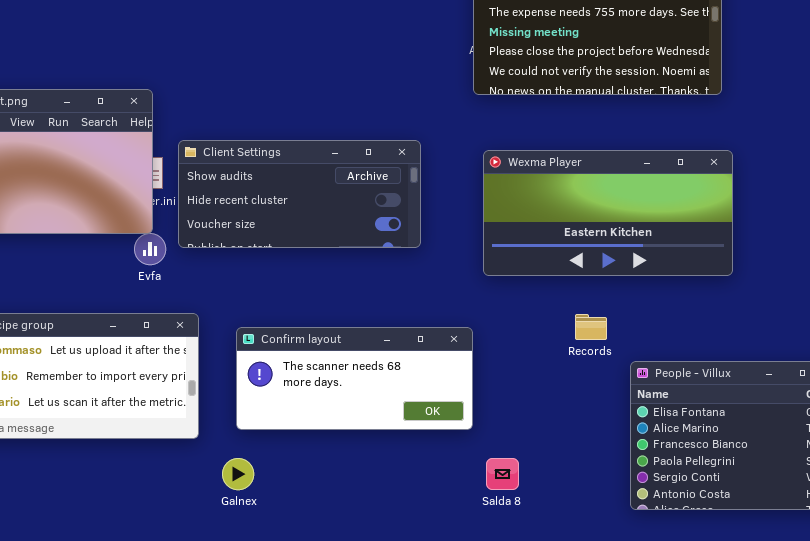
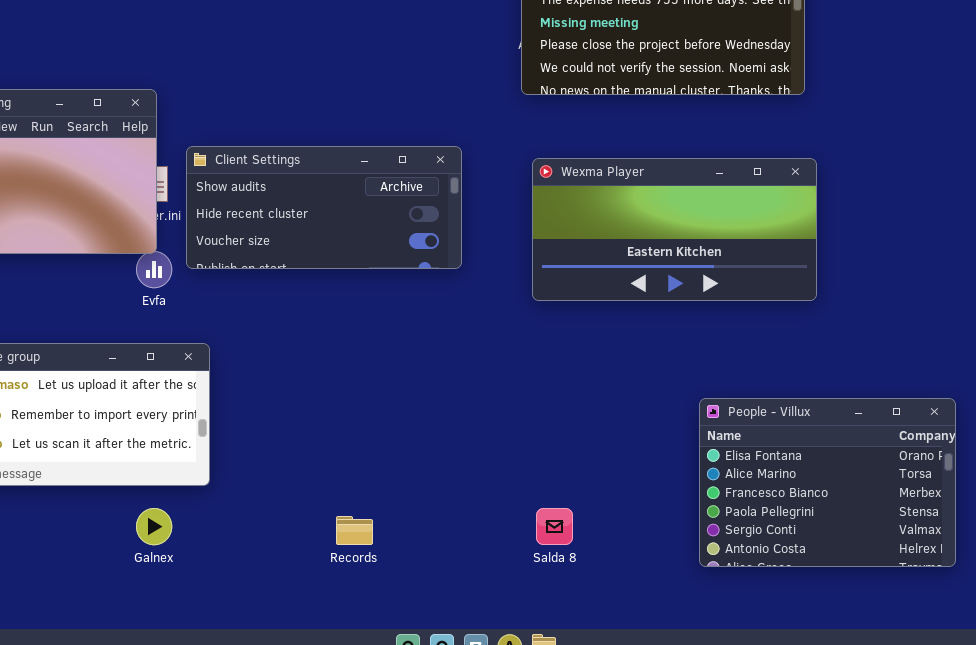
Records: [575,314,607,340] -> [336,516,373,545], moved
Confirm layout: [236,327,473,430] -> none, closed
Galnex: [222,458,254,490] -> [136,508,172,545], moved

